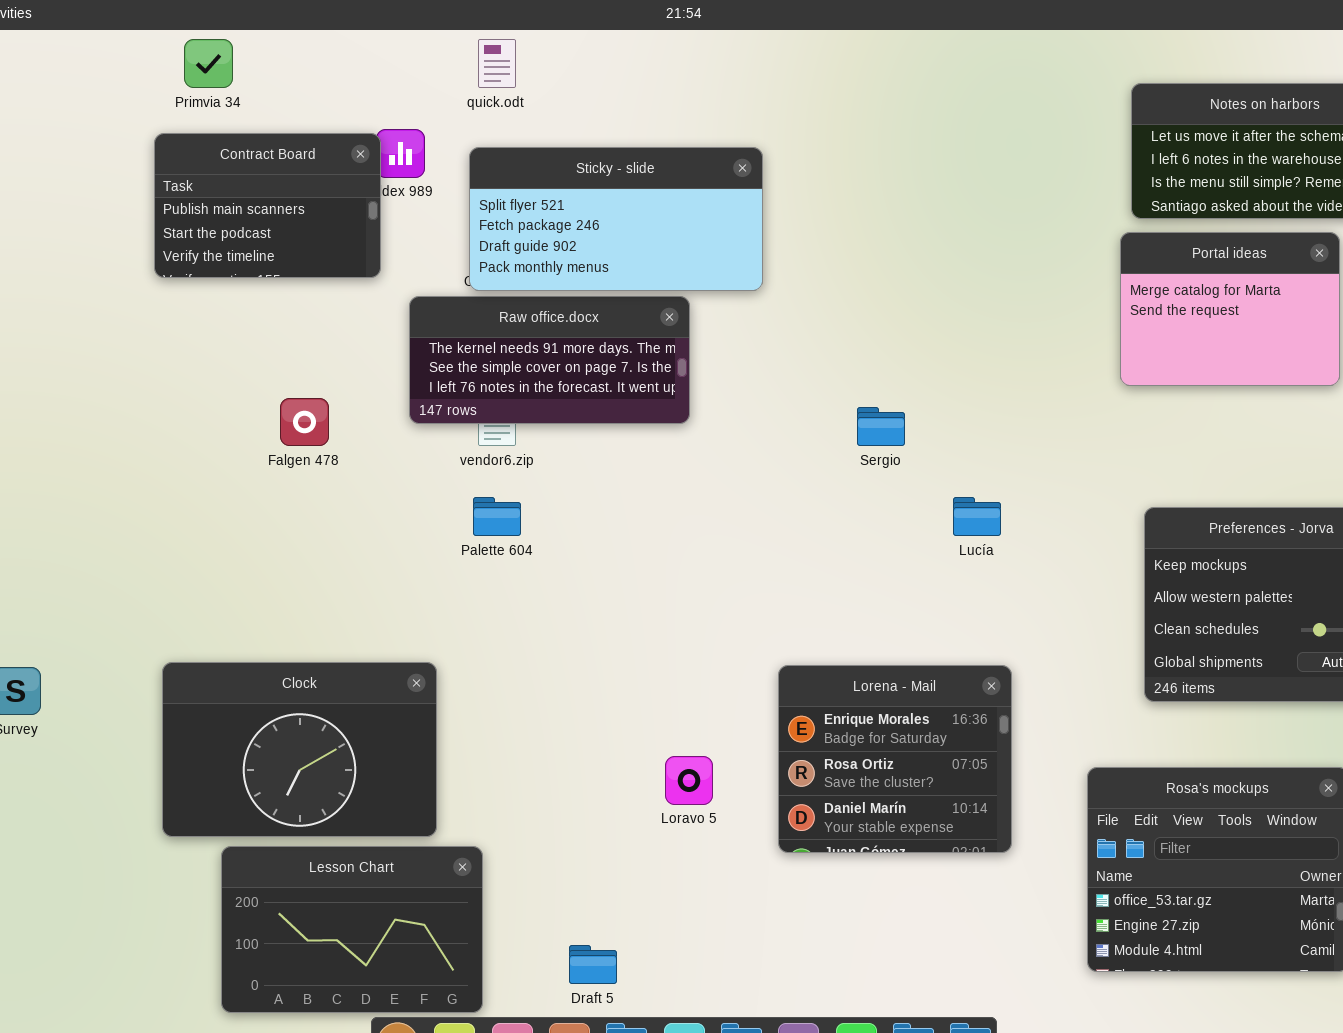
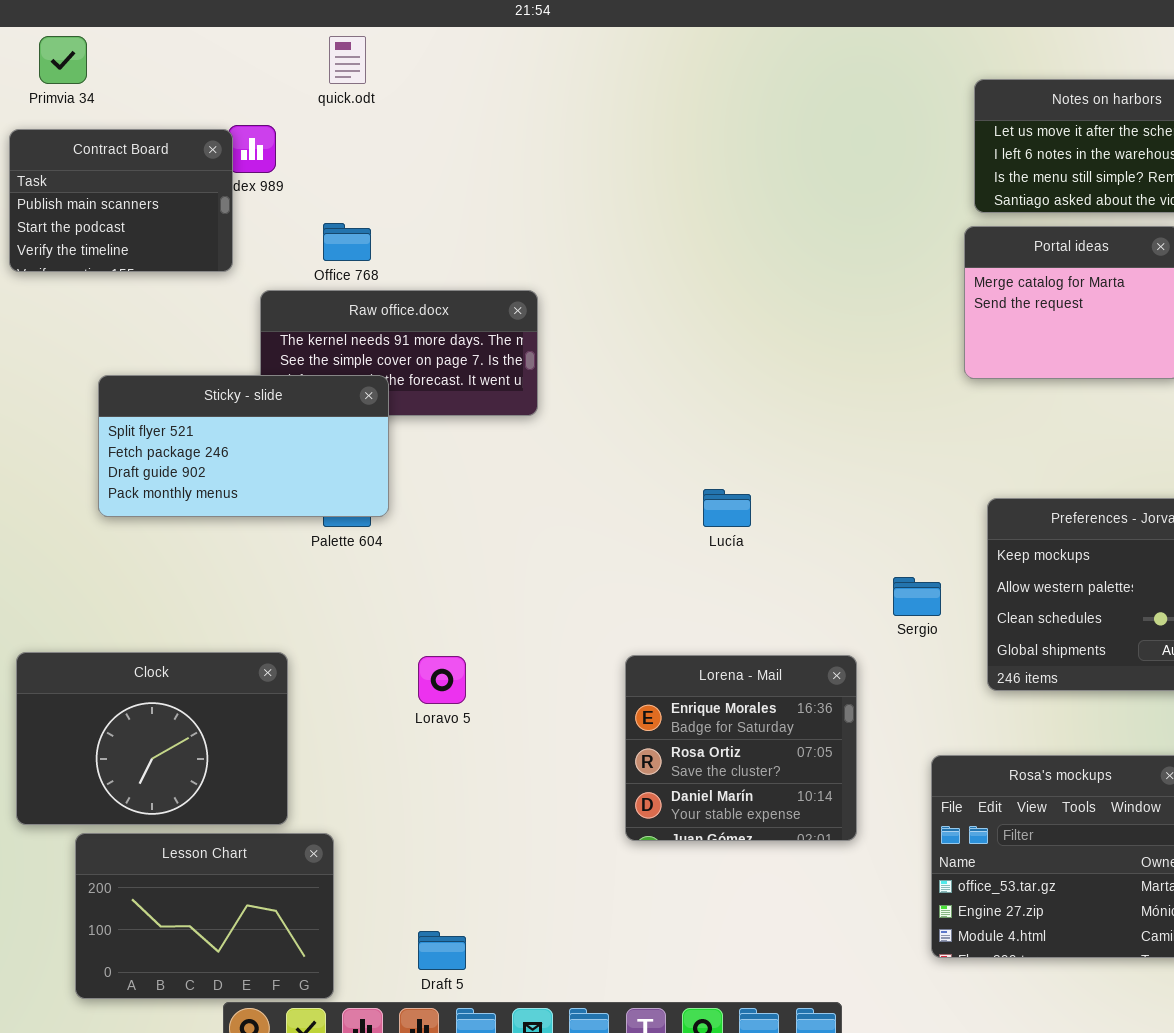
Sticky - slide: [469,147,763,291] -> [98,375,389,517], moved
Sergio: [857,407,905,446] -> [893,577,941,616], moved
Lucía: [953,497,1001,536] -> [703,489,751,527], moved
Loravo 5: [665,756,713,805] -> [418,656,466,704], moved

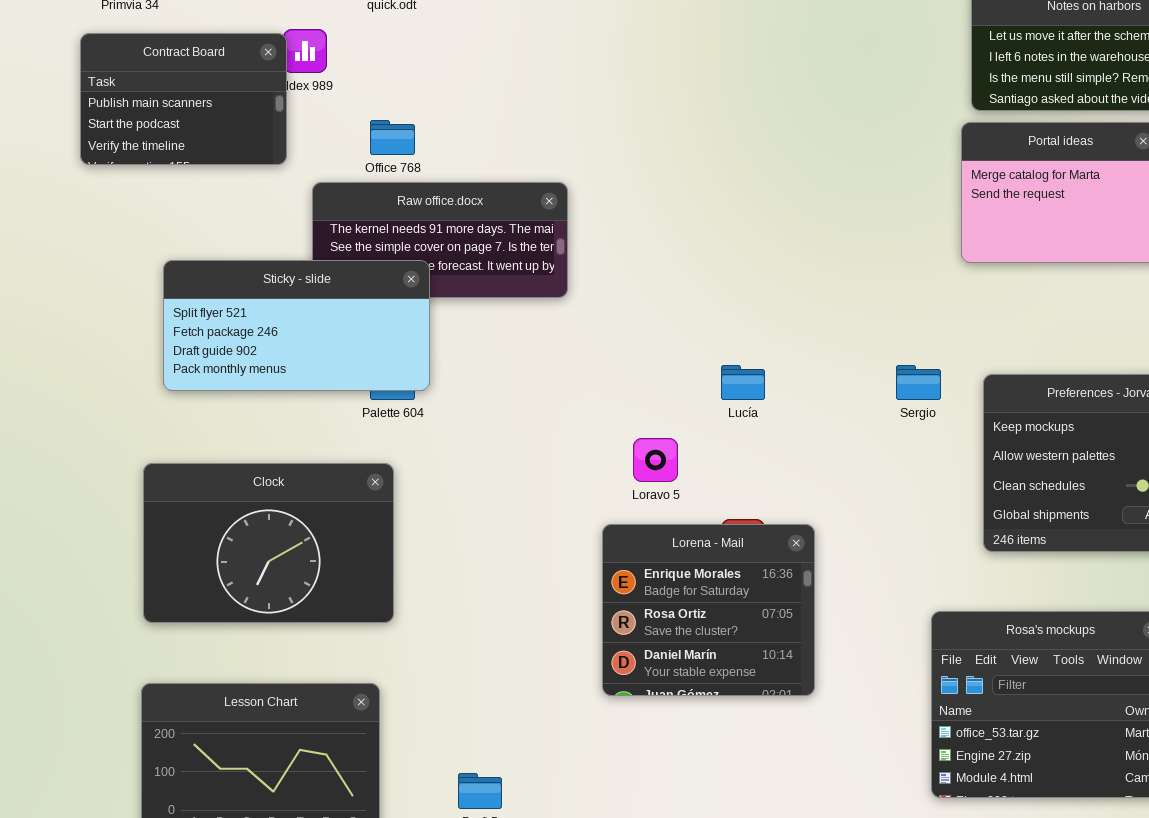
Sergio: [893,577,941,616] -> [896,365,941,400], moved
Clock: [16,652,288,825] -> [143,463,394,623], moved
Lorena - Mail: [625,655,857,841] -> [602,524,815,696], moved
Loravo 5: [418,656,466,704] -> [633,438,678,482], moved

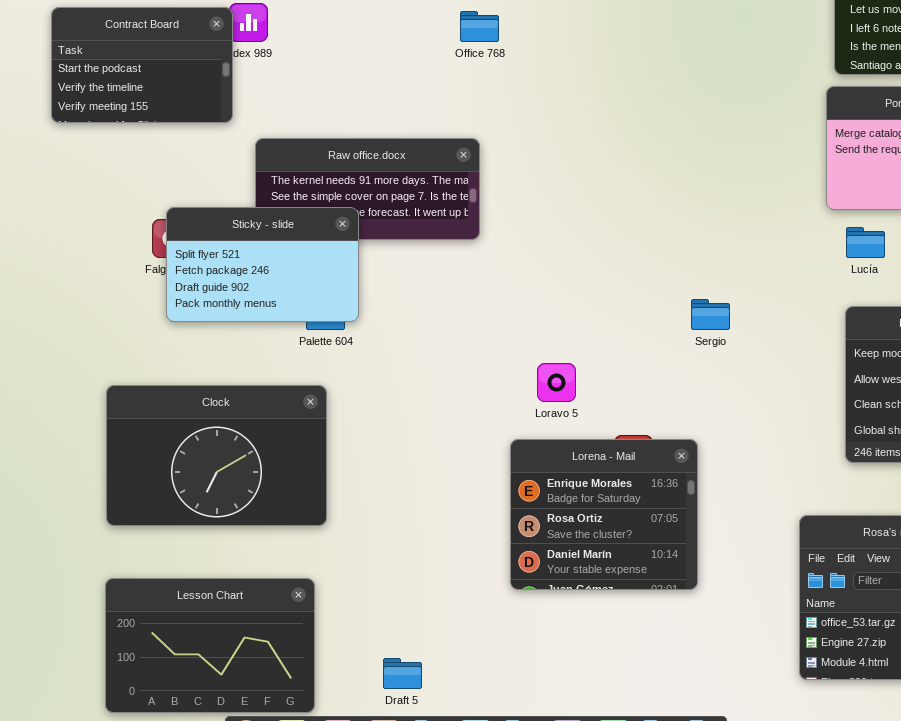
Contract Board: [80,33,287,165] -> [51,7,233,123], scrolled down 1 row
Office 768: [370,120,415,155] -> [460,11,499,42], moved
Sticky - slide: [163,260,430,391] -> [166,207,359,322], resized
Lucía: [721,365,765,400] -> [846,227,885,258], moved
Sergio: [896,365,941,400] -> [691,299,730,330], moved

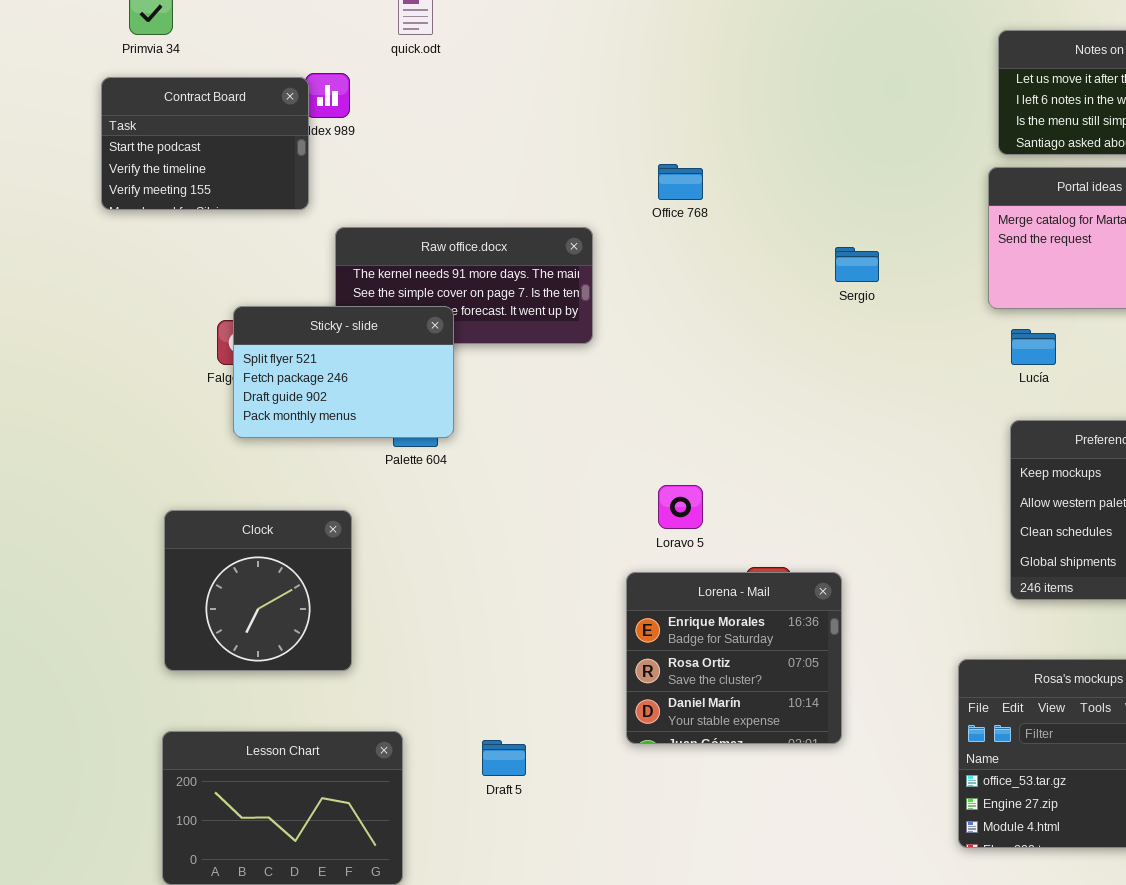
Office 768: [460,11,499,42] -> [658,164,703,200], moved
Sergio: [691,299,730,330] -> [835,247,879,282], moved
Clock: [106,385,327,526] -> [164,510,352,671], resized
Draft 5: [383,658,422,689] -> [482,740,526,776], moved

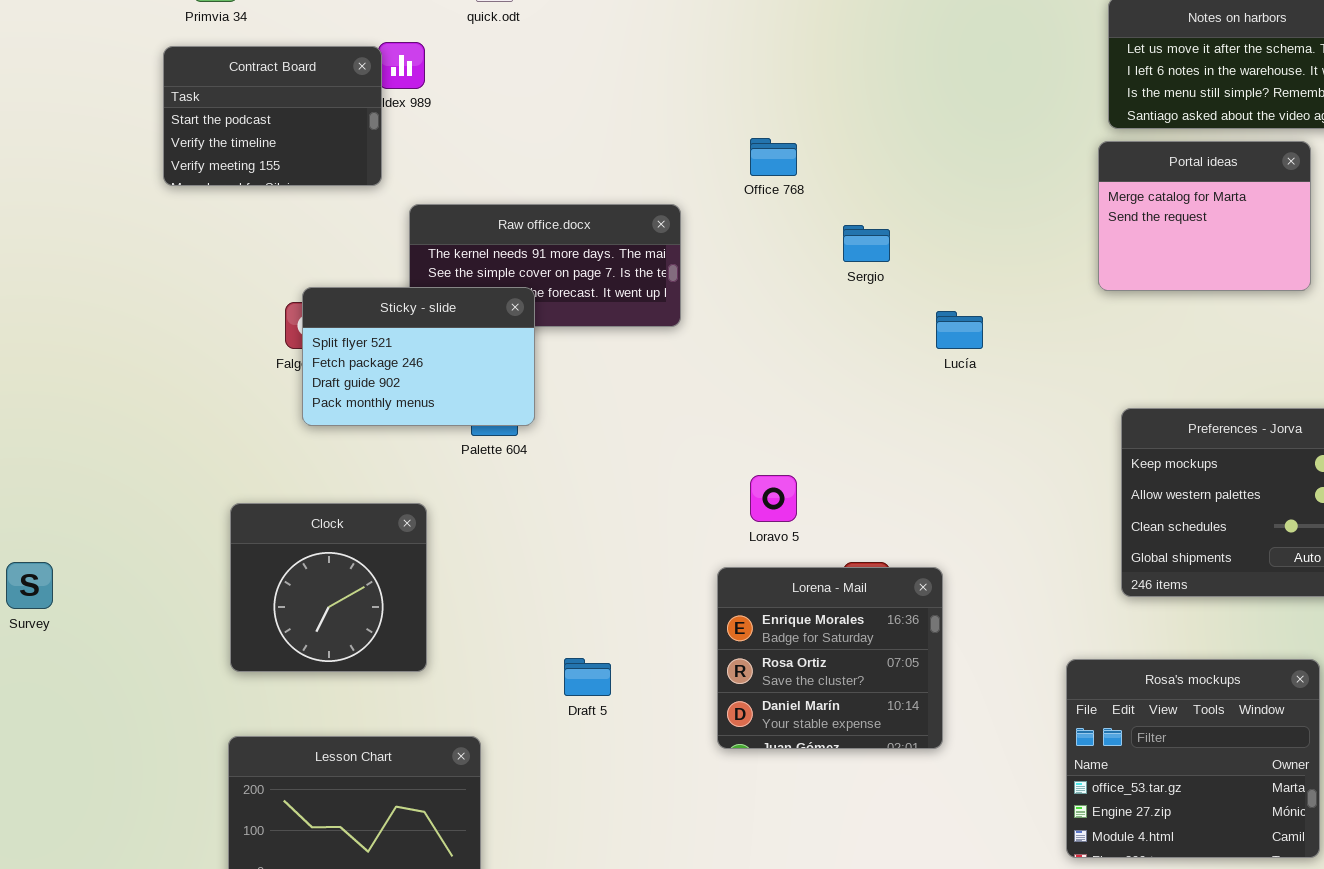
Sergio: [835,247,879,282] -> [843,225,890,262], moved
Lucía: [1011,329,1056,365] -> [936,311,983,349], moved
Draft 5: [482,740,526,776] -> [564,658,611,696], moved

